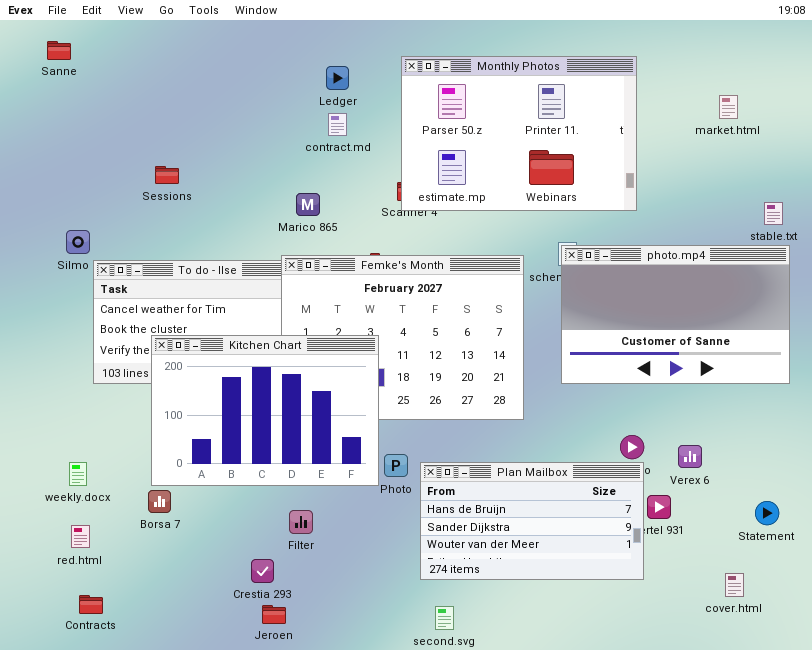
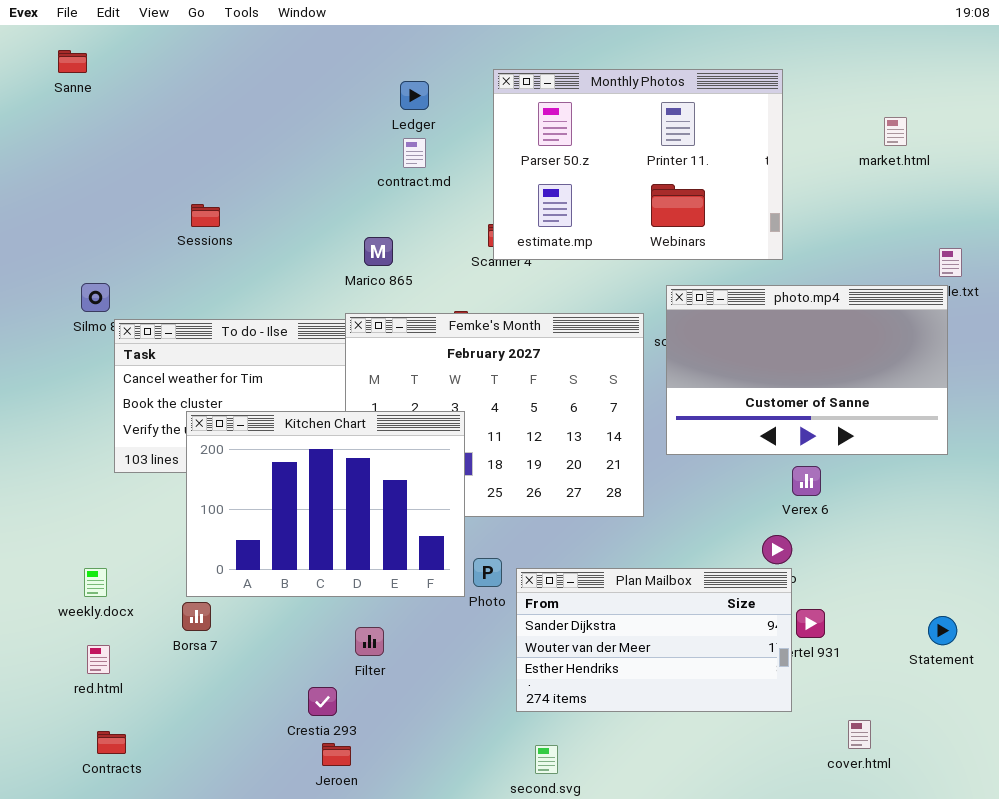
photo.mp4: [561,245,790,384] -> [666,285,948,455], moved
Verex 6: [678,445,702,468] -> [792,466,821,496], moved
Plan Mailbox: [420,462,644,580] -> [516,568,792,712], scrolled down 1 row
cover.html: [725,573,744,597] -> [848,720,871,749], moved

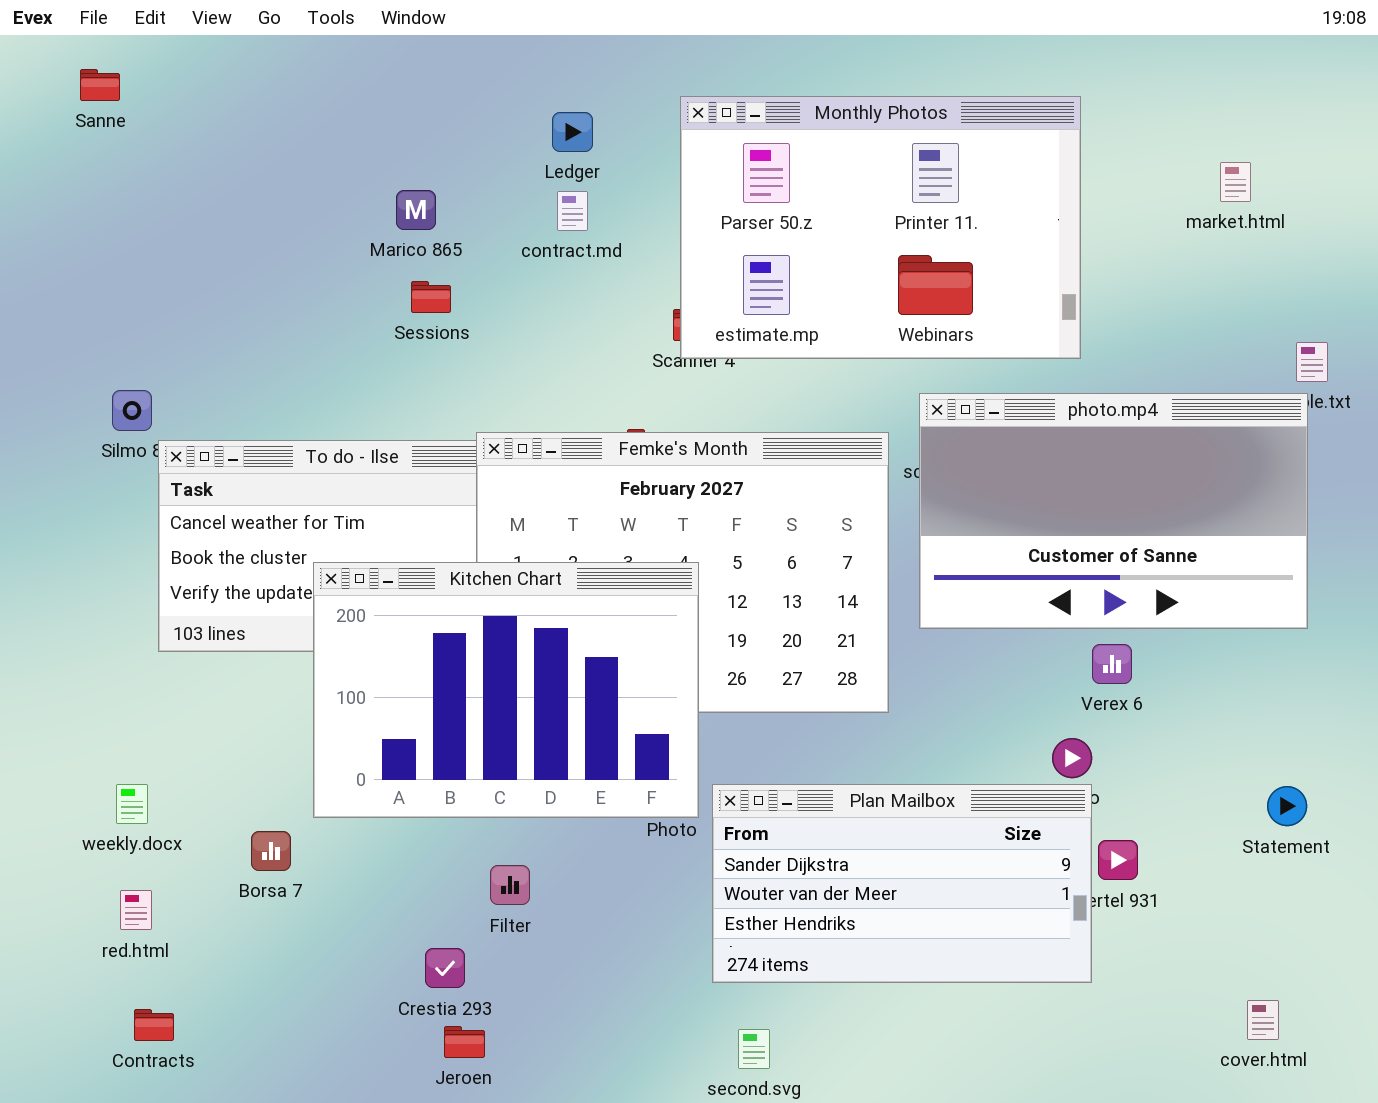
Sessions: [191,204,220,227] -> [411,281,451,313], moved
Marico 865: [364,237,393,266] -> [396,190,436,230], moved
Kitchen Chart: [186,411,465,597] -> [313,562,699,818], moved
Statement: [928,616,957,645] -> [1267,786,1307,826], moved
cover.html: [848,720,871,749] -> [1247,1000,1279,1040], moved

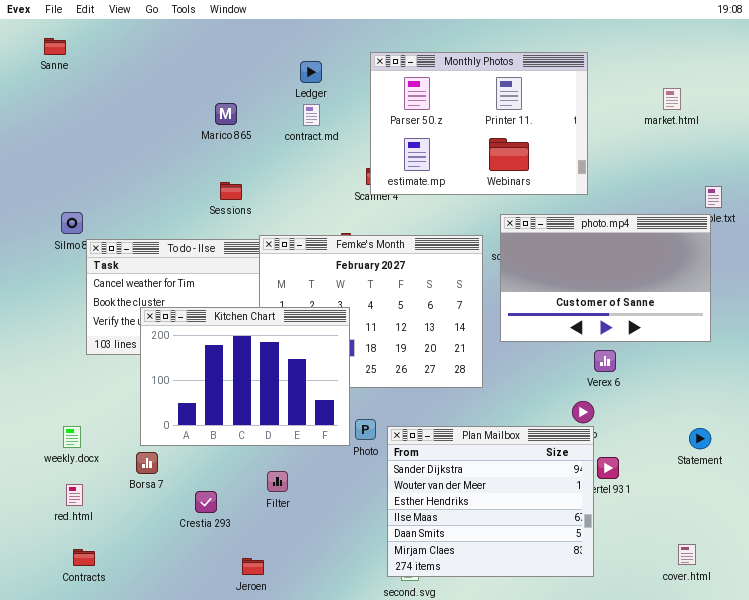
Sessions: [411,281,451,313] -> [220,182,242,200], moved
Kitchen Chart: [313,562,699,818] -> [140,307,350,446], moved
Plan Mailbox: [712,784,1092,983] -> [387,426,594,577], resized
Crestia 293: [425,948,465,988] -> [195,491,217,513], moved

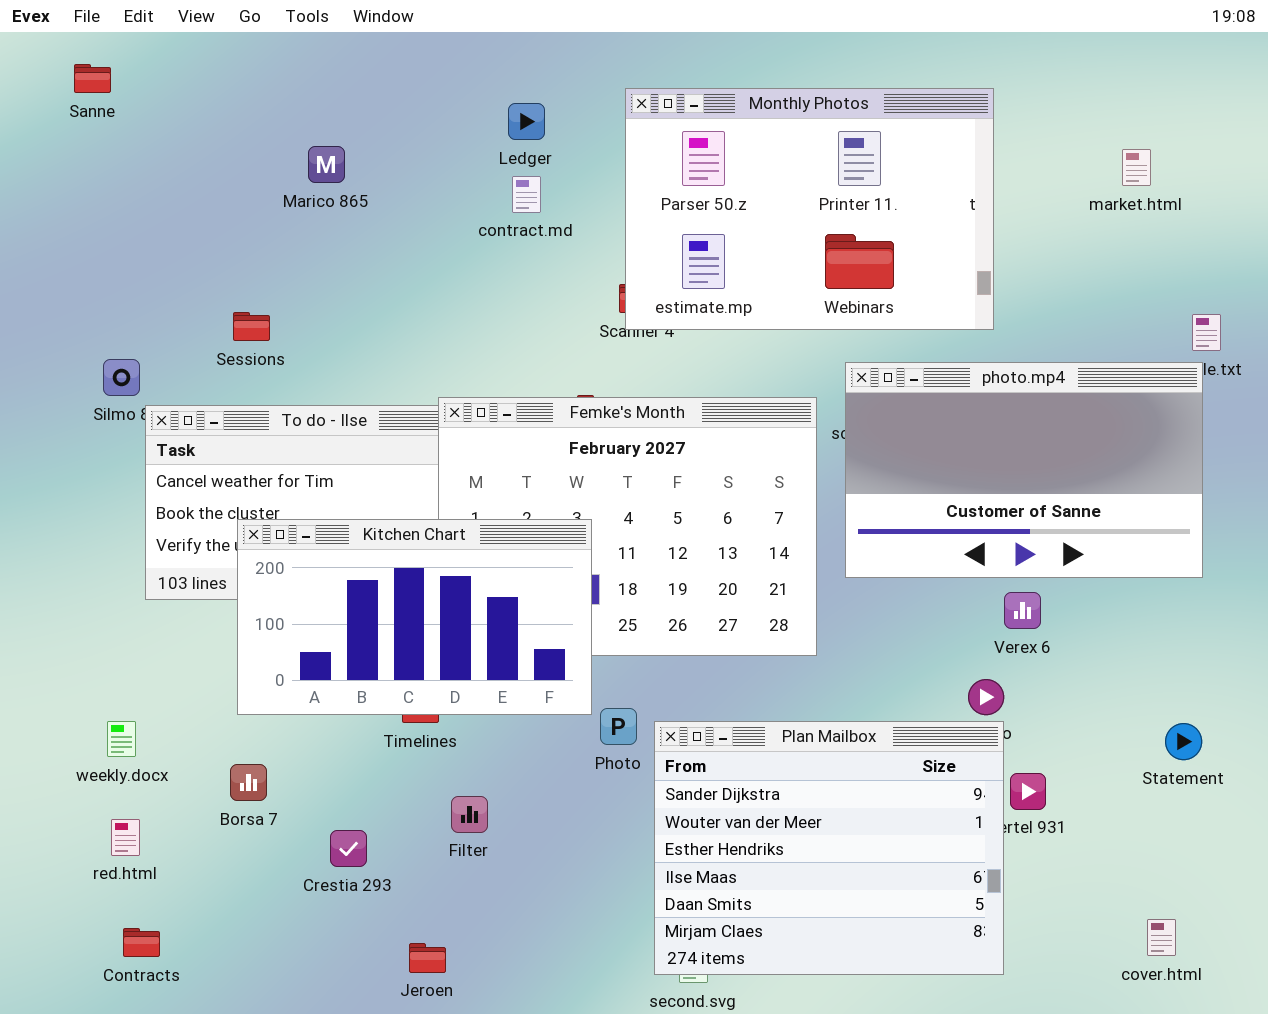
Marico 865: [215,103,237,125] -> [308,146,345,183], moved
Sessions: [220,182,242,200] -> [233,312,270,341], moved
Kitchen Chart: [140,307,350,446] -> [237,519,592,715], resized

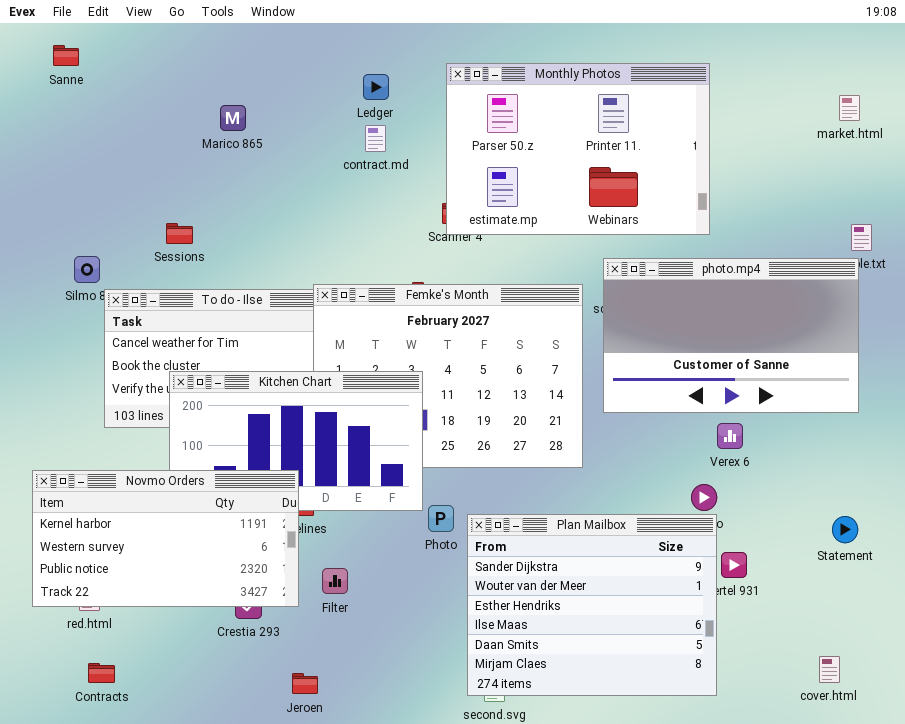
market.html: [1122,149,1151,186] -> [839,95,860,121], moved
Novmo Orders: none -> [32,470,299,607], opened

